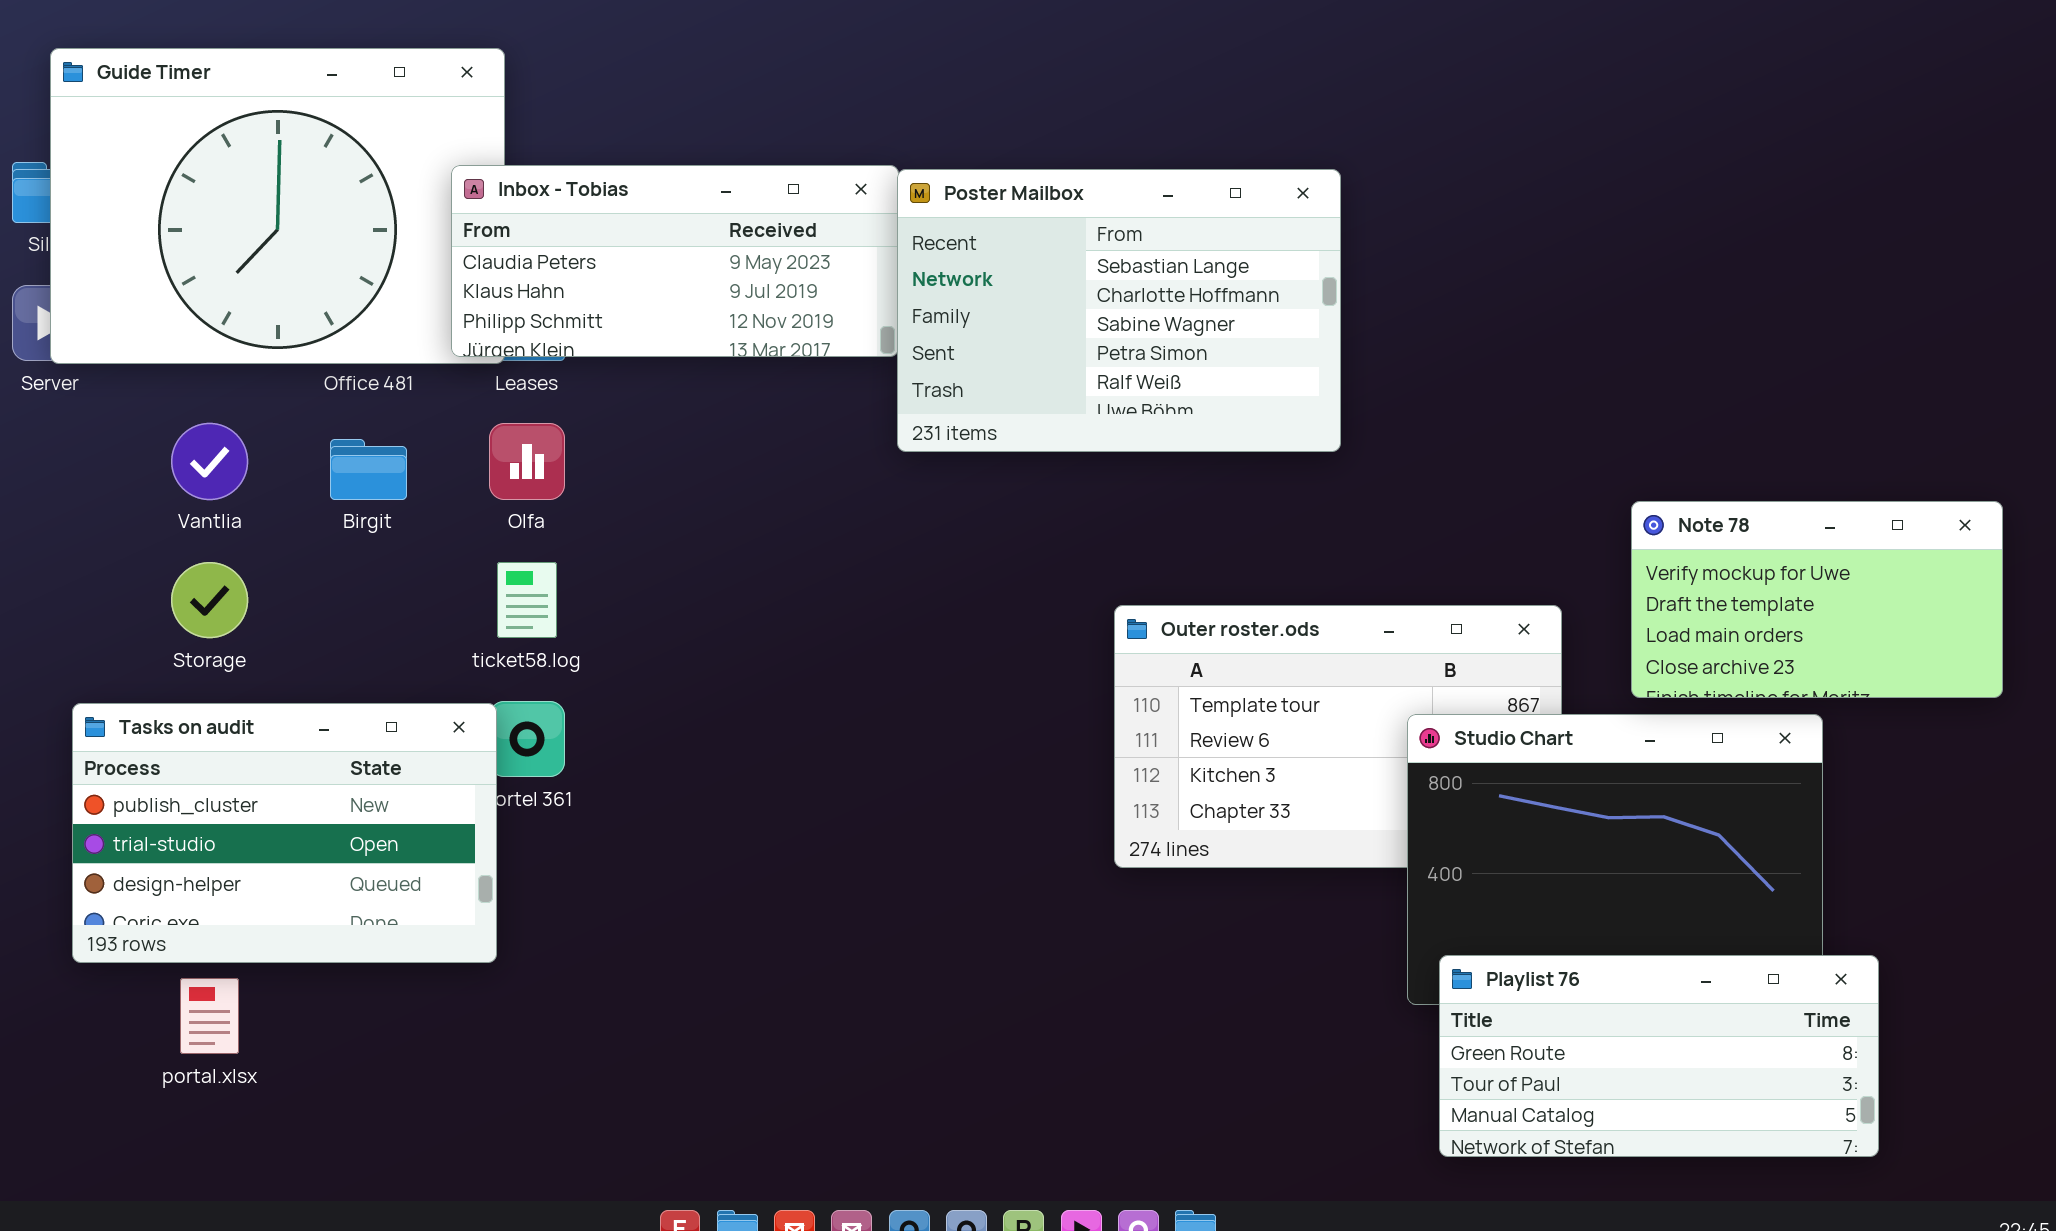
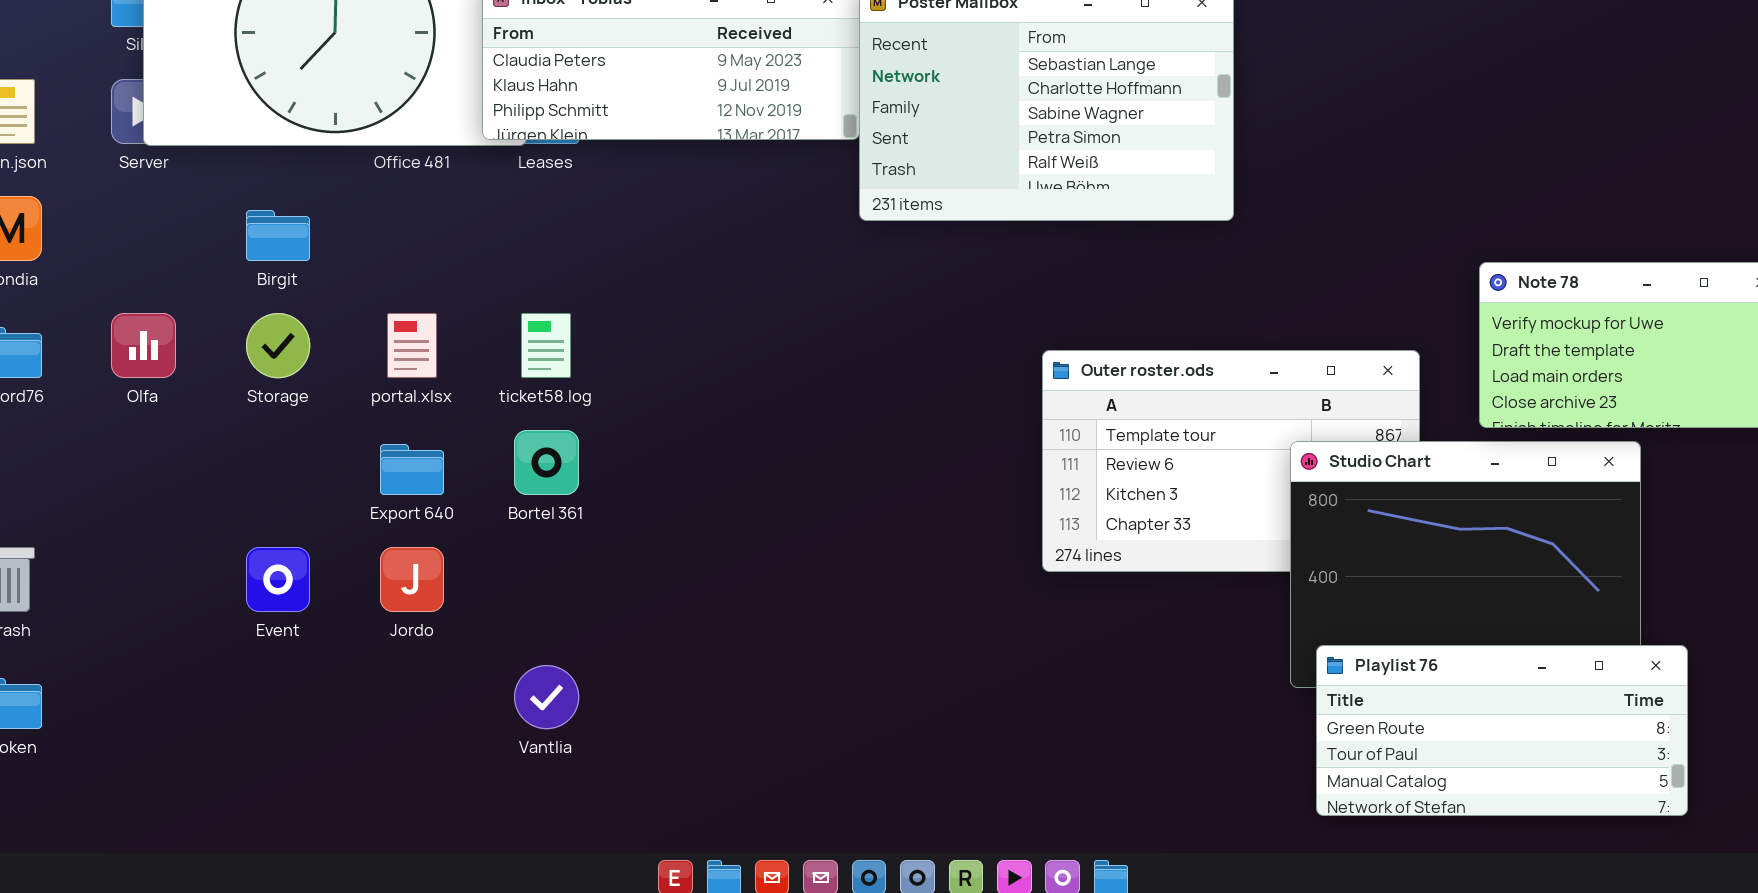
Vantlia: [171,423,248,500] -> [514,665,579,729], moved
Olfa: [489,423,565,500] -> [111,313,176,378], moved
Birgit: [330,439,407,500] -> [246,210,310,261], moved
Tasks on audit: [72,703,497,963] -> none, closed
portal.xlsx: [180,978,239,1054] -> [387,313,437,378], moved

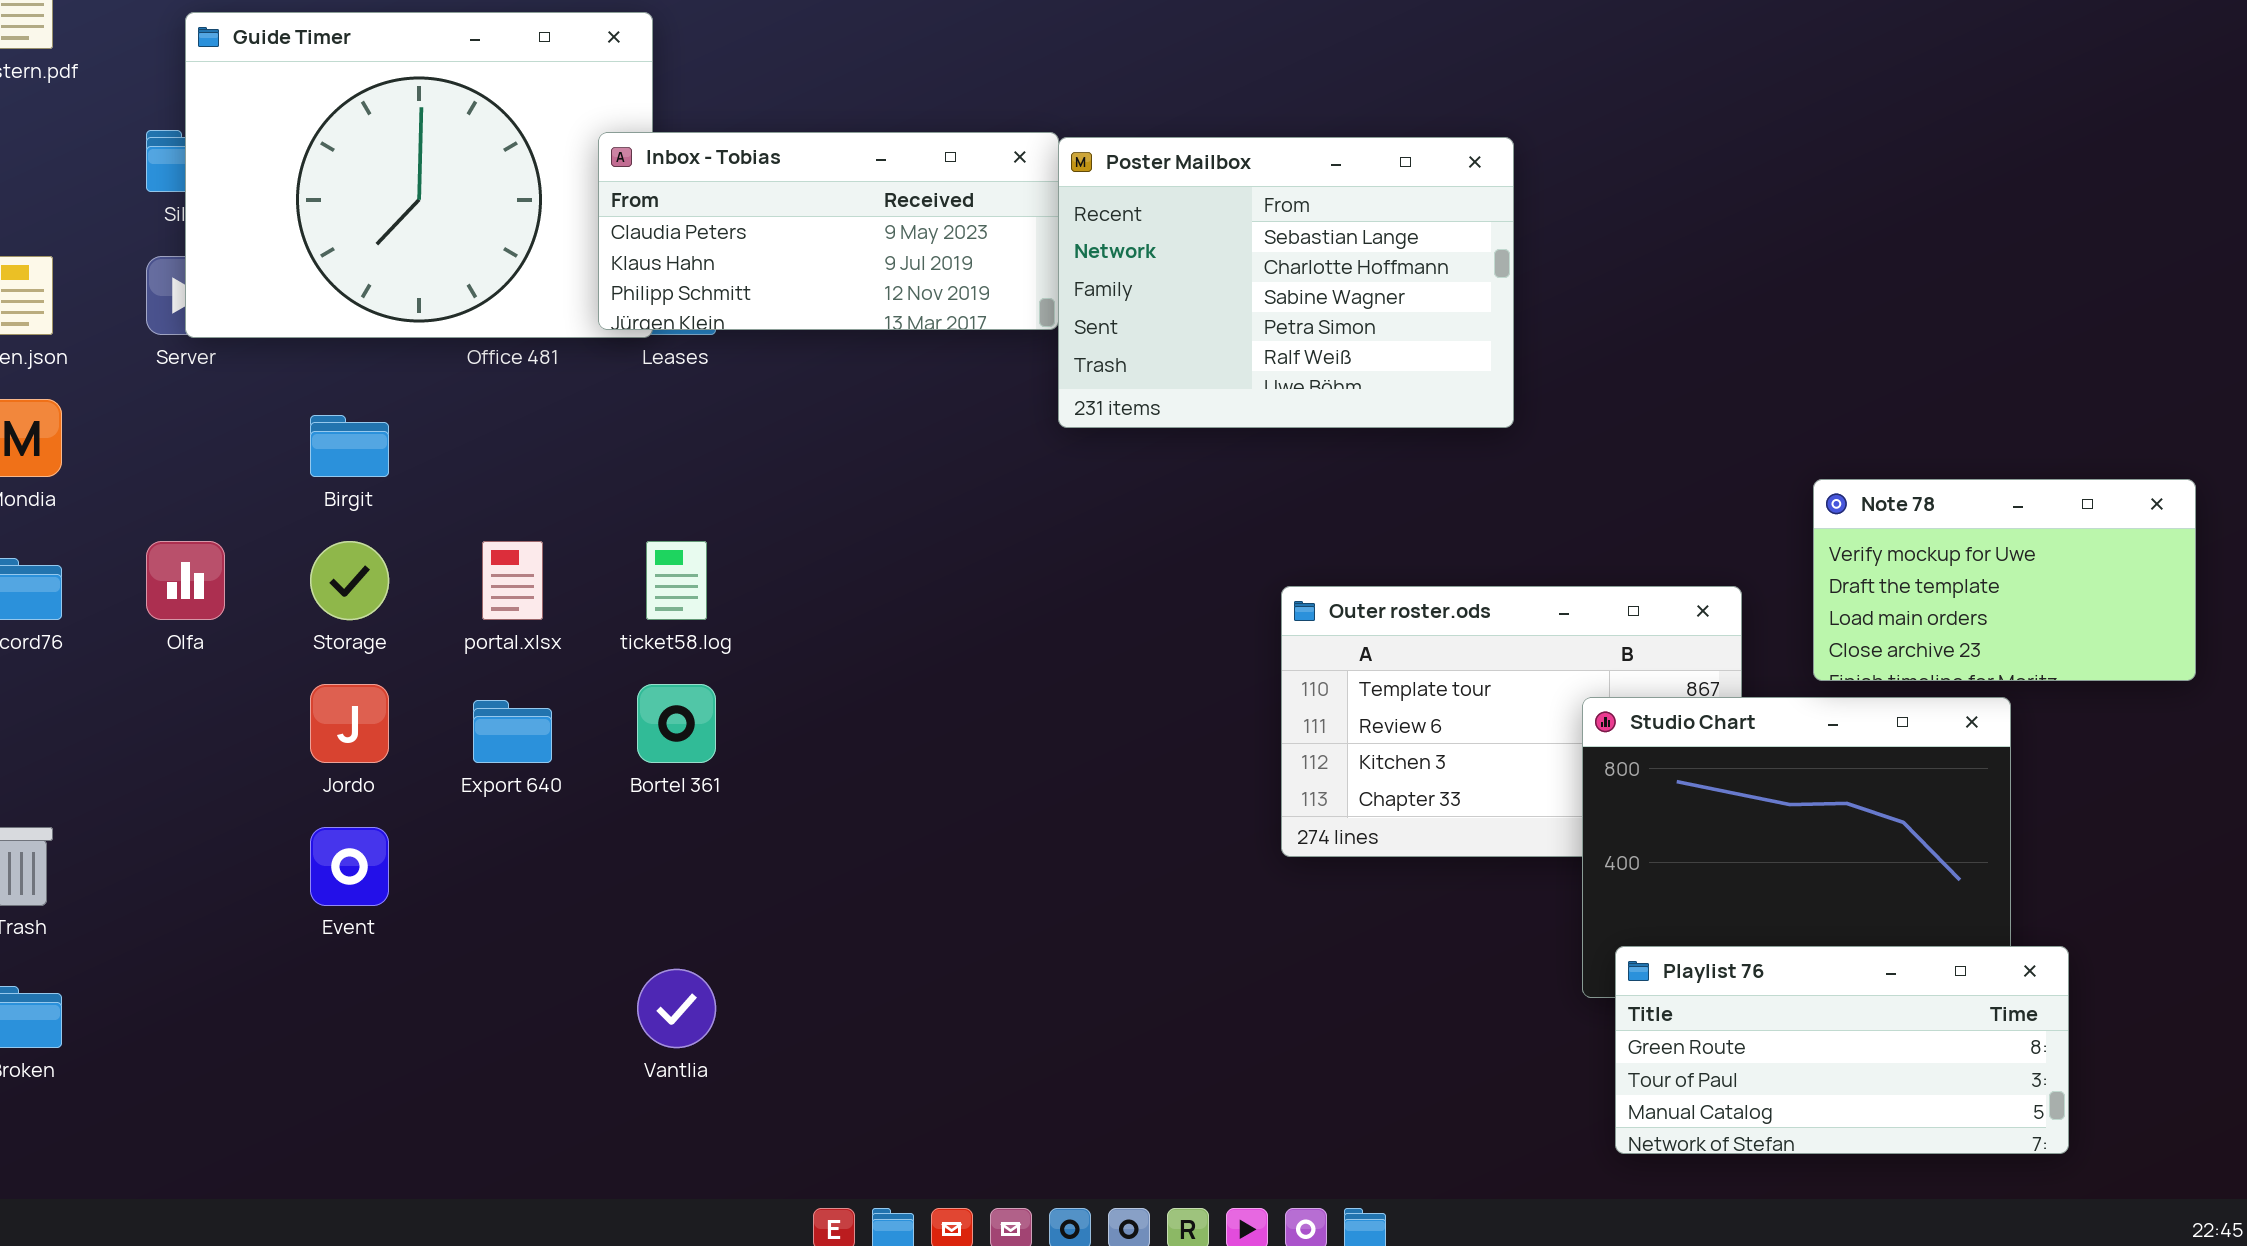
Jordo: [380,547,444,612] -> [310,684,389,763], moved

